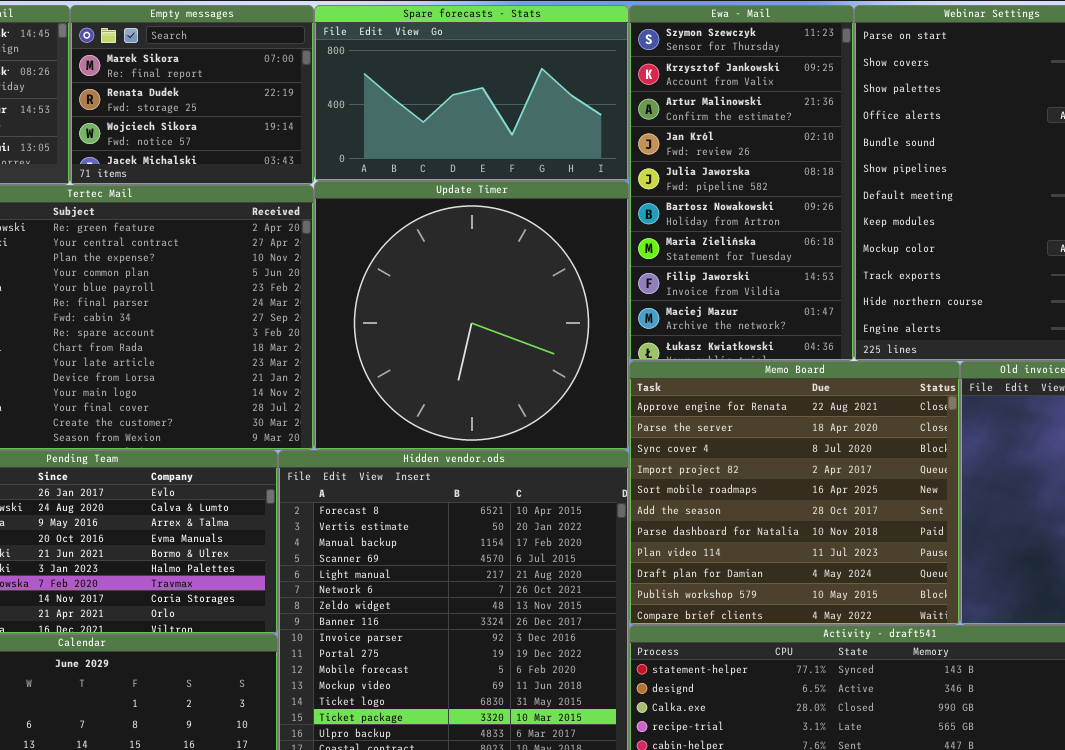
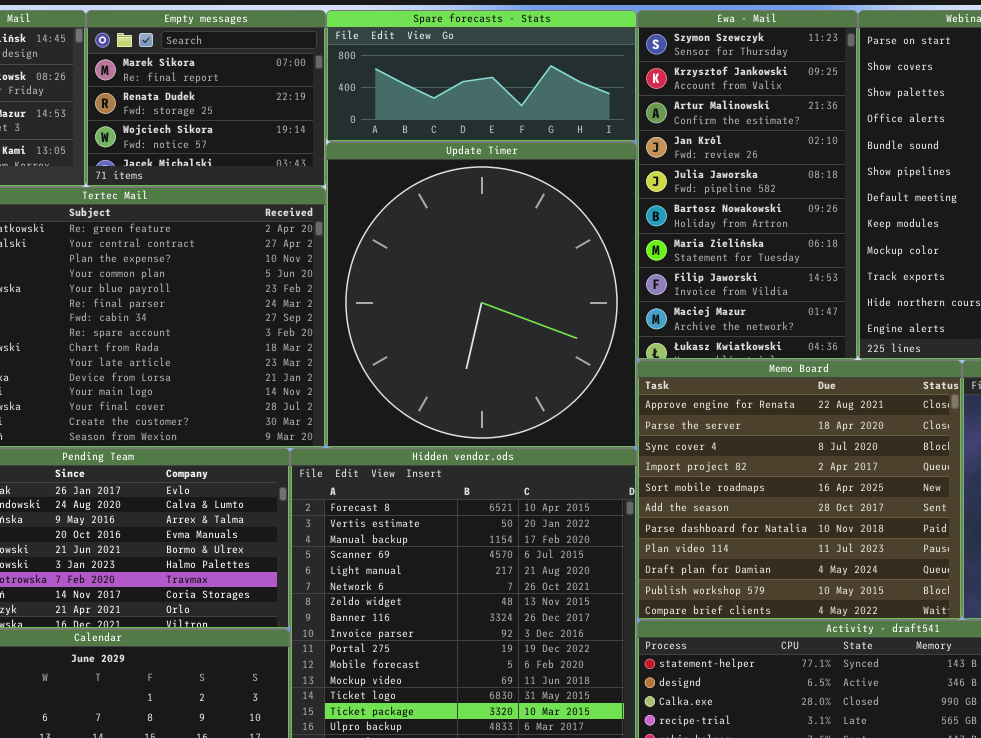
Spare forecasts - Stats: [314,5,629,181] -> [326,10,637,142], resized
Update Timer: [314,181,629,450] -> [326,142,637,448], resized

